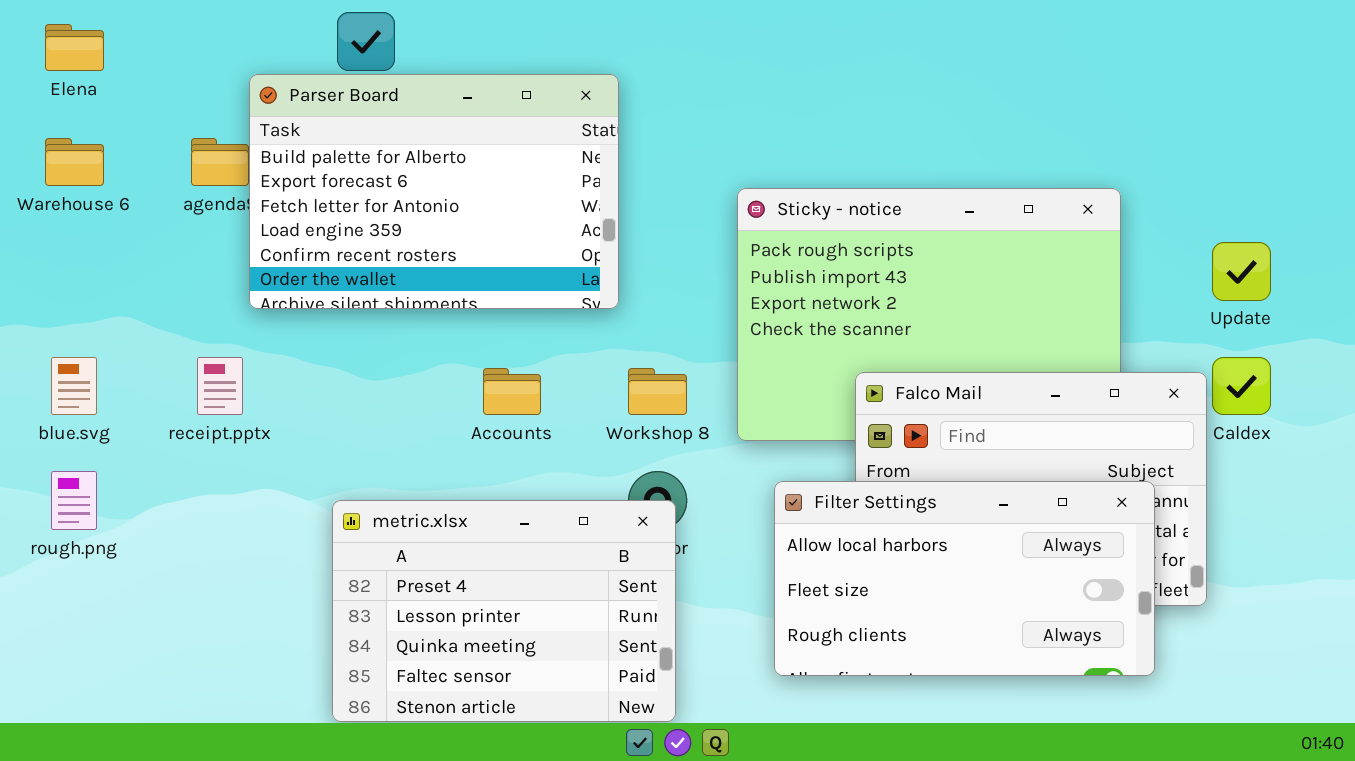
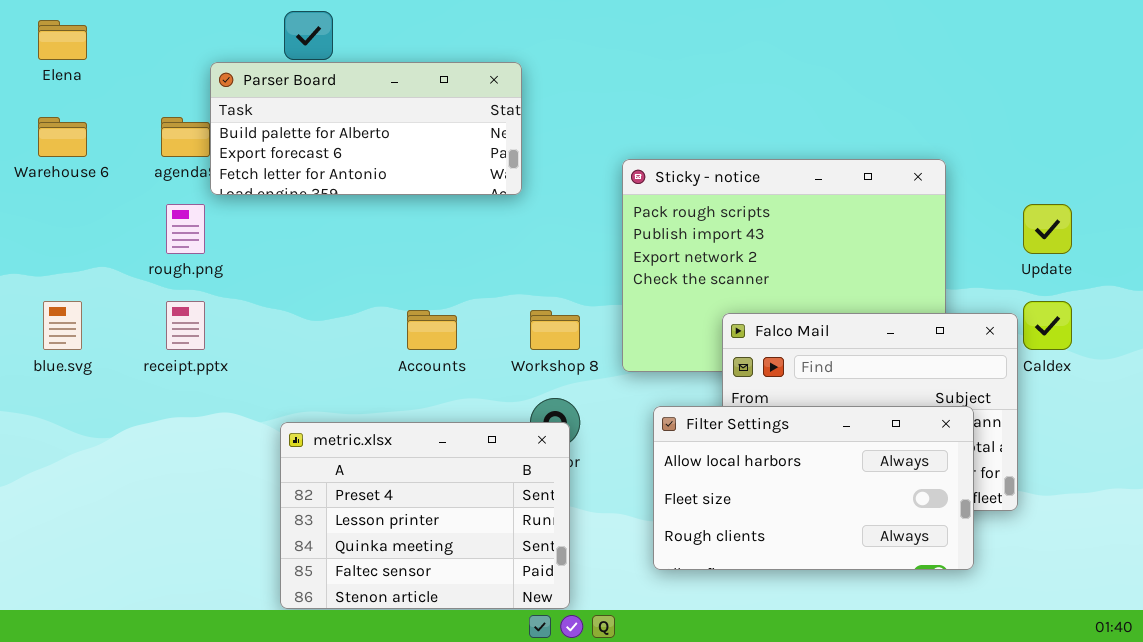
Parser Board: [249,74,619,309] -> [210,62,522,195], resized
rough.png: [51,471,97,530] -> [166,204,205,254], moved

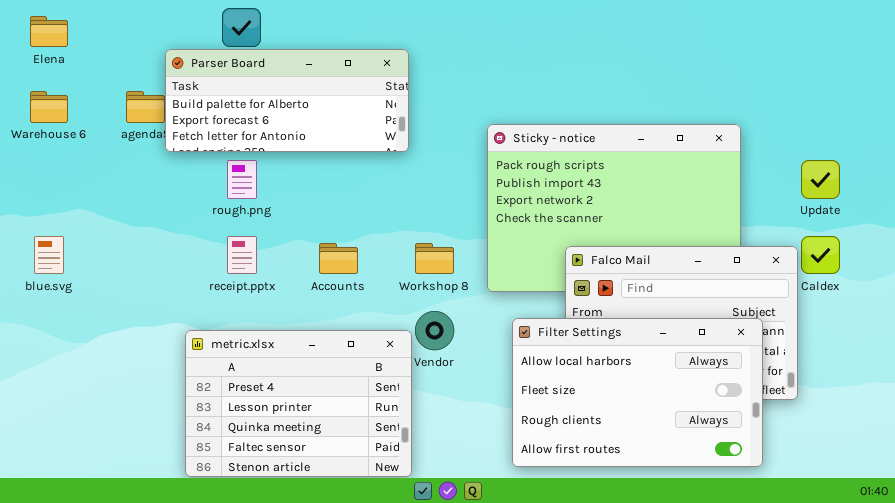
rough.png: [166,204,205,254] -> [227,160,257,199], moved
receipt.pptx: [166,301,205,350] -> [227,236,257,274], moved
Filter Settings: [653,406,974,570] -> [512,318,763,467], resized
metric.xlsx: [280,422,570,609] -> [185,330,412,477], moved

